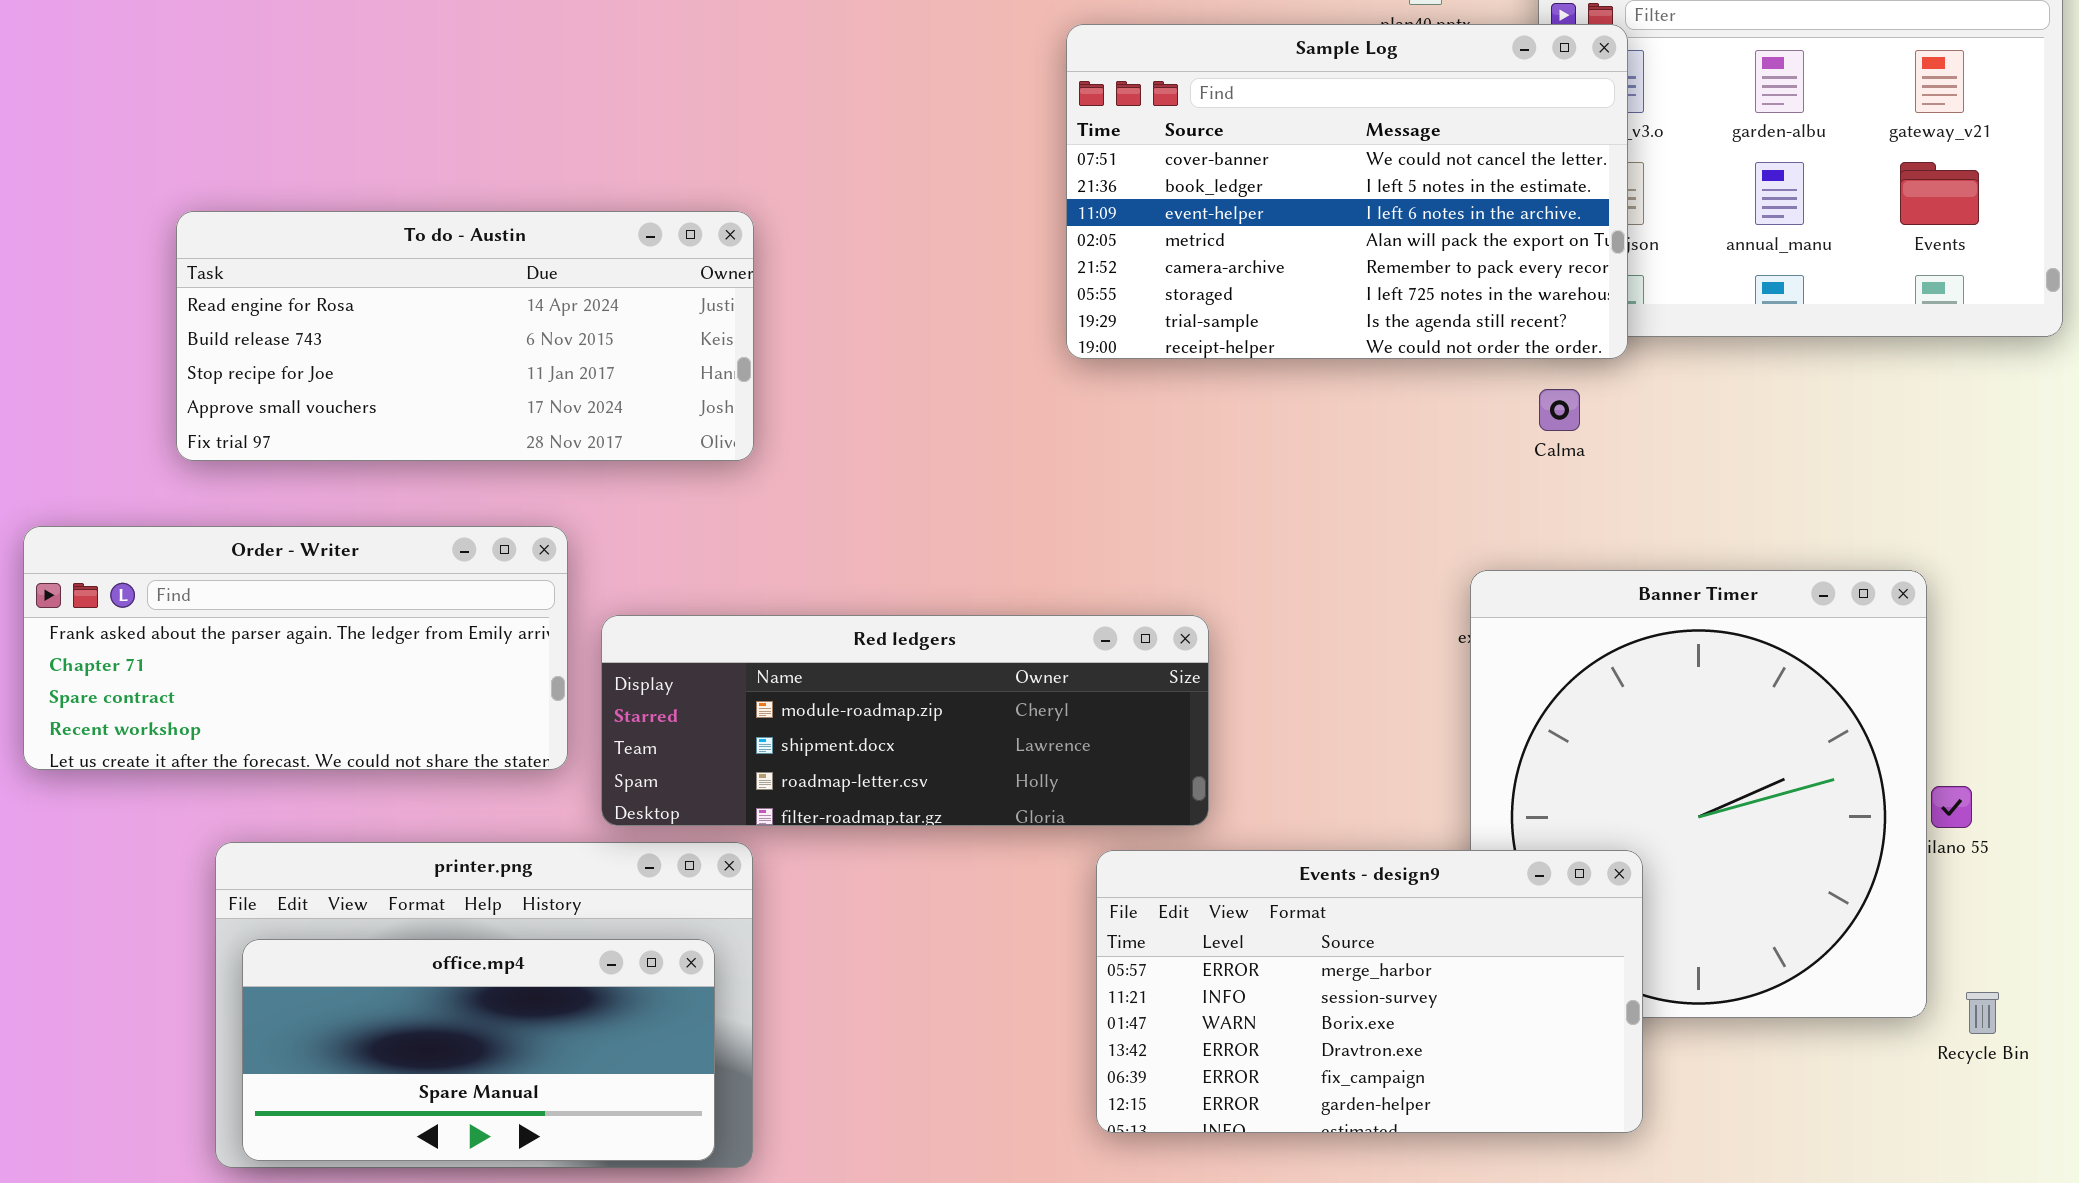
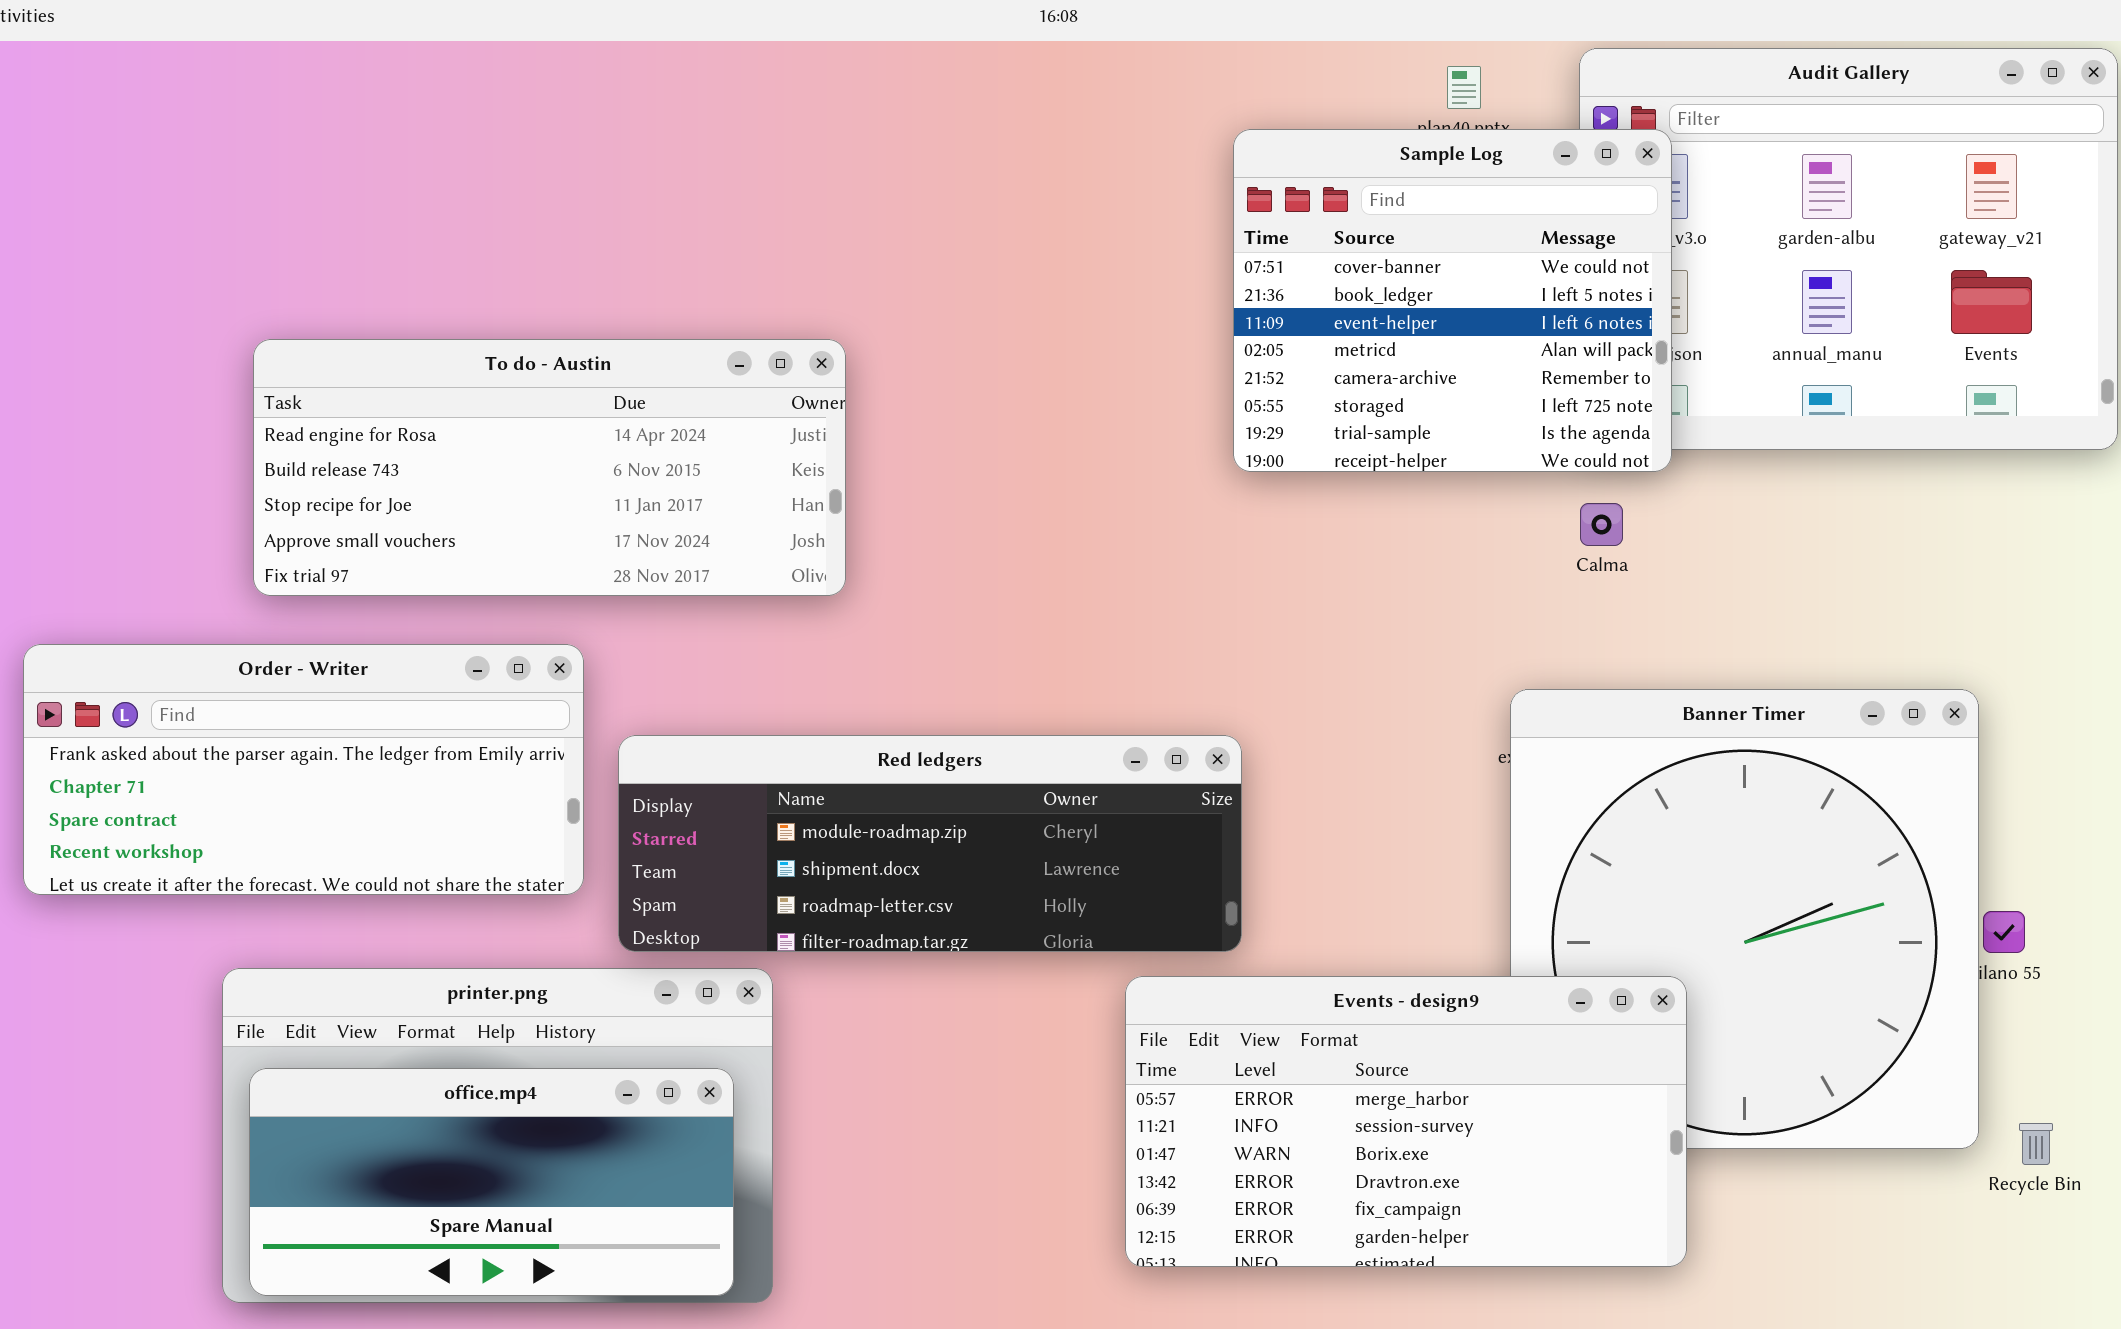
Sample Log: [1066,24,1628,359] -> [1233,129,1672,472], resized
To do - Austin: [176,211,754,461] -> [253,339,846,596], moved

